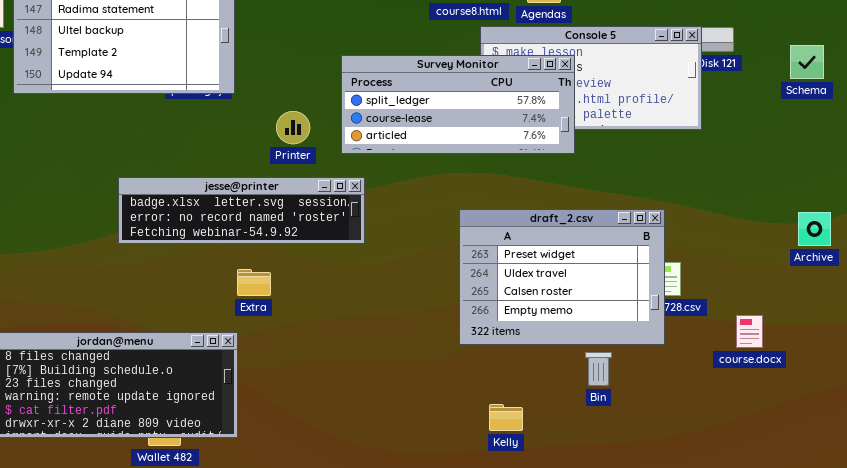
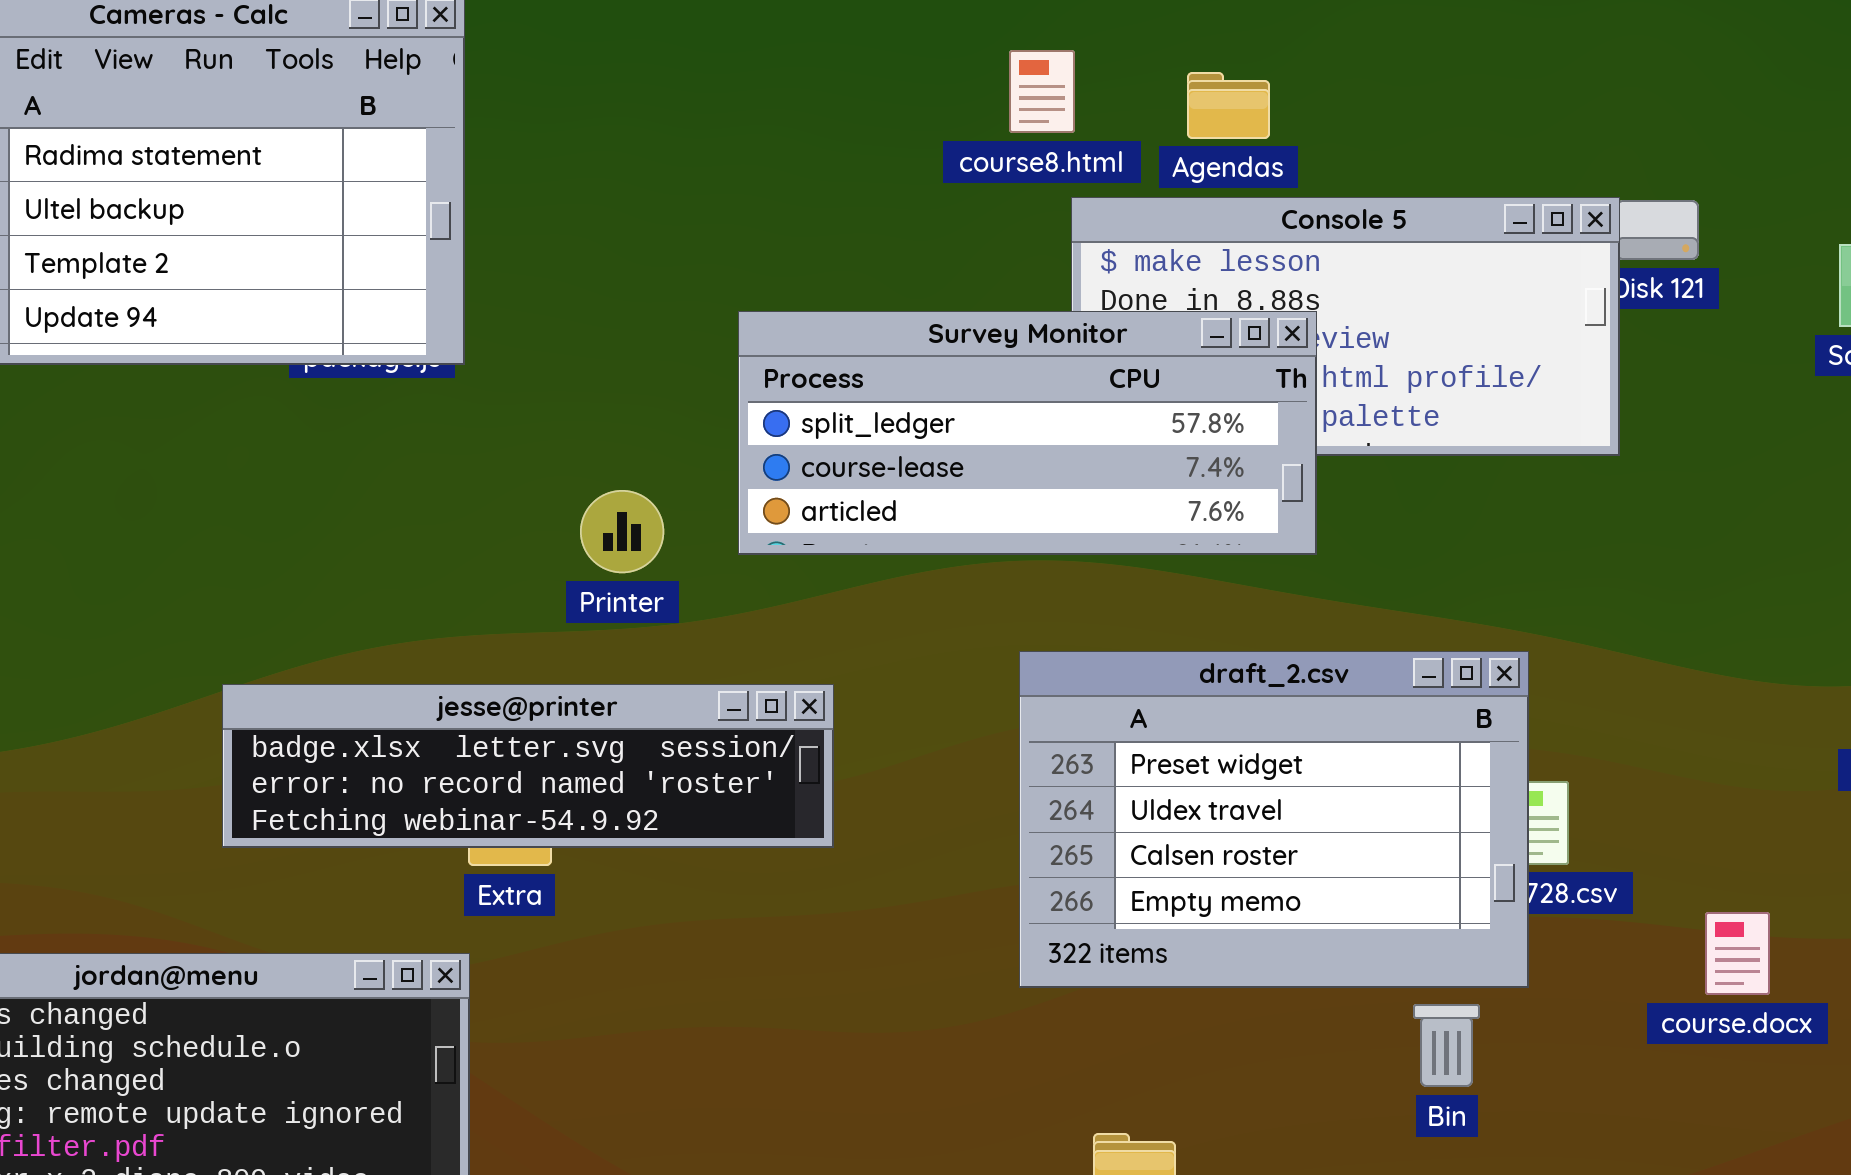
Survey Monitor: [341,55,575,154] -> [738,311,1317,555], moved
Printer: [276,111,310,144] -> [580,490,664,573], moved
jesse@printer: [118,177,365,244] -> [222,684,834,848], moved
Bin: [585,352,612,386] -> [1413,1004,1480,1087], moved

